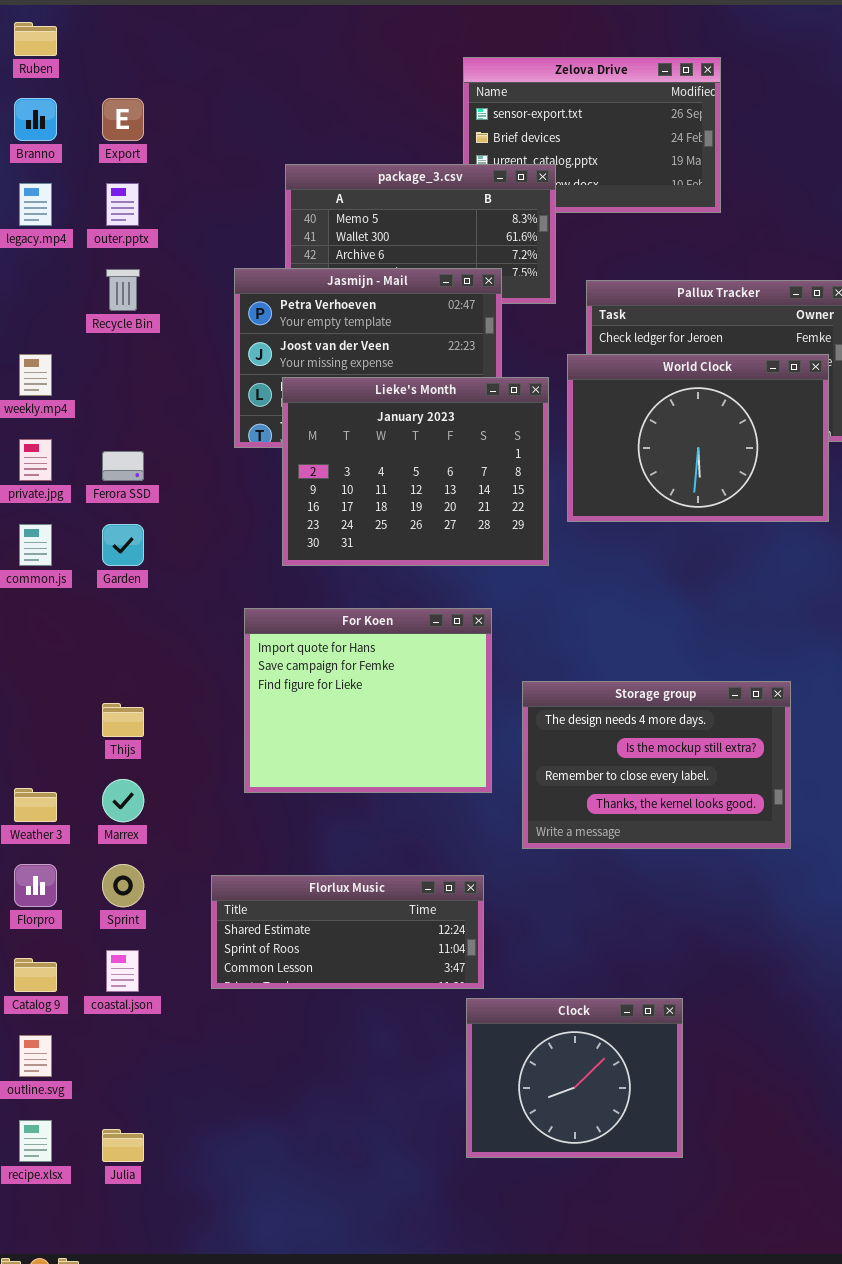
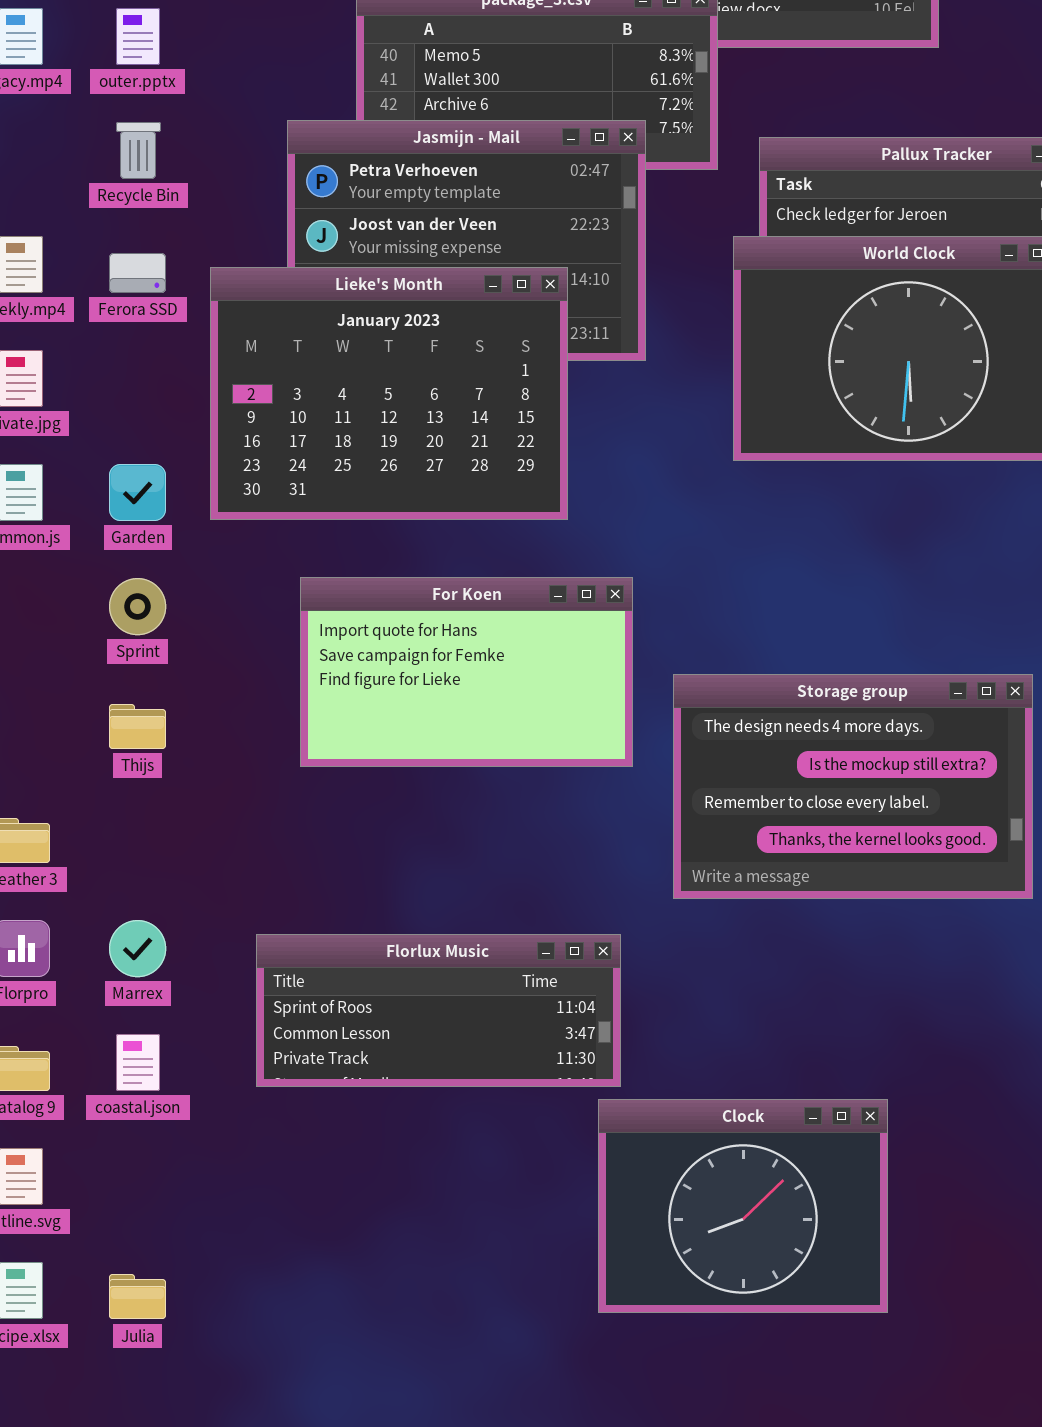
Lieke's Month: [282,377,549,566] -> [210,267,568,520], moved
Ferora SSD: [102,451,144,481] -> [109,253,166,293], moved
For Koen: [244,608,492,793] -> [300,577,633,767], resized
Marrex: [102,779,144,822] -> [109,920,166,977], moved
Sprint: [102,864,144,907] -> [109,578,166,635], moved
Florlux Music: [211,875,484,989] -> [256,934,621,1087], scrolled down 1 row

